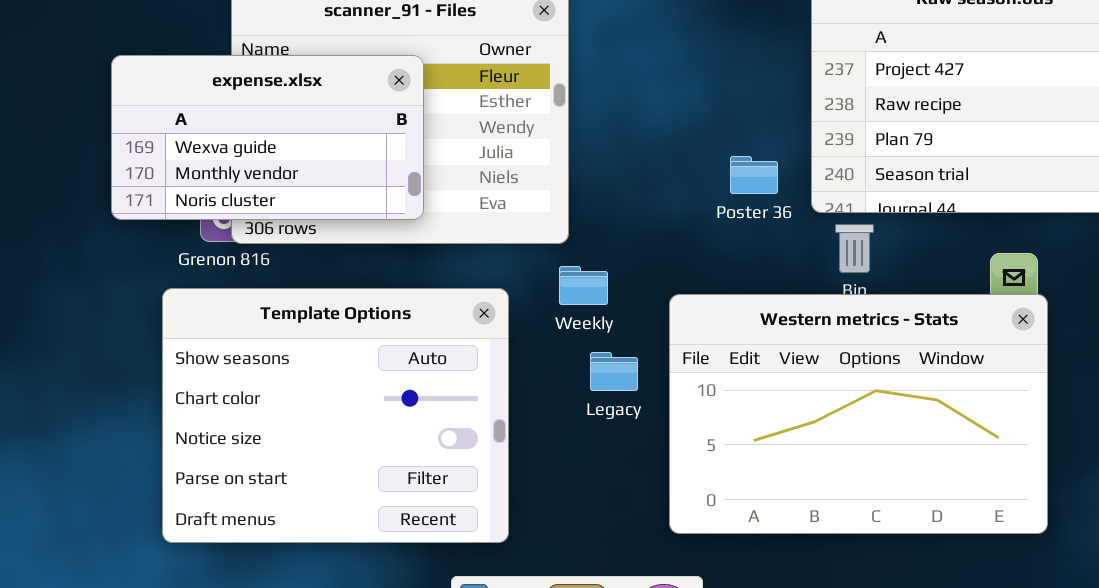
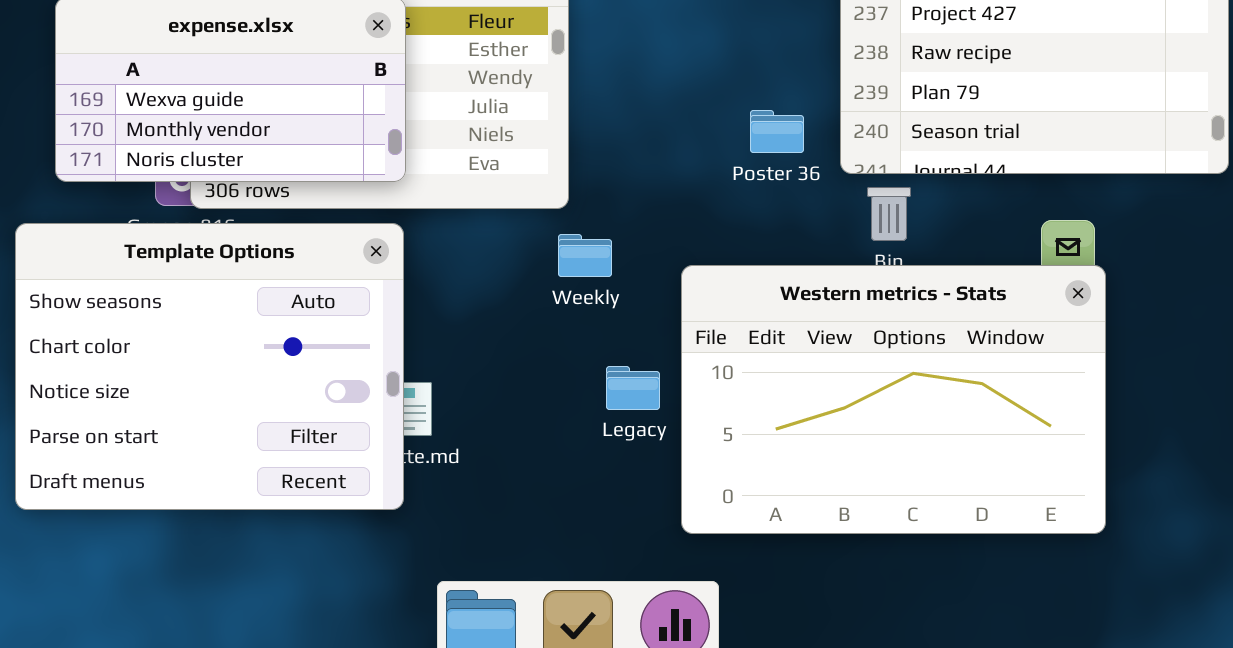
Template Options: [162,288,509,543] -> [15,223,404,510], moved
Legacy: [590,352,638,391] -> [606,366,660,410], moved

